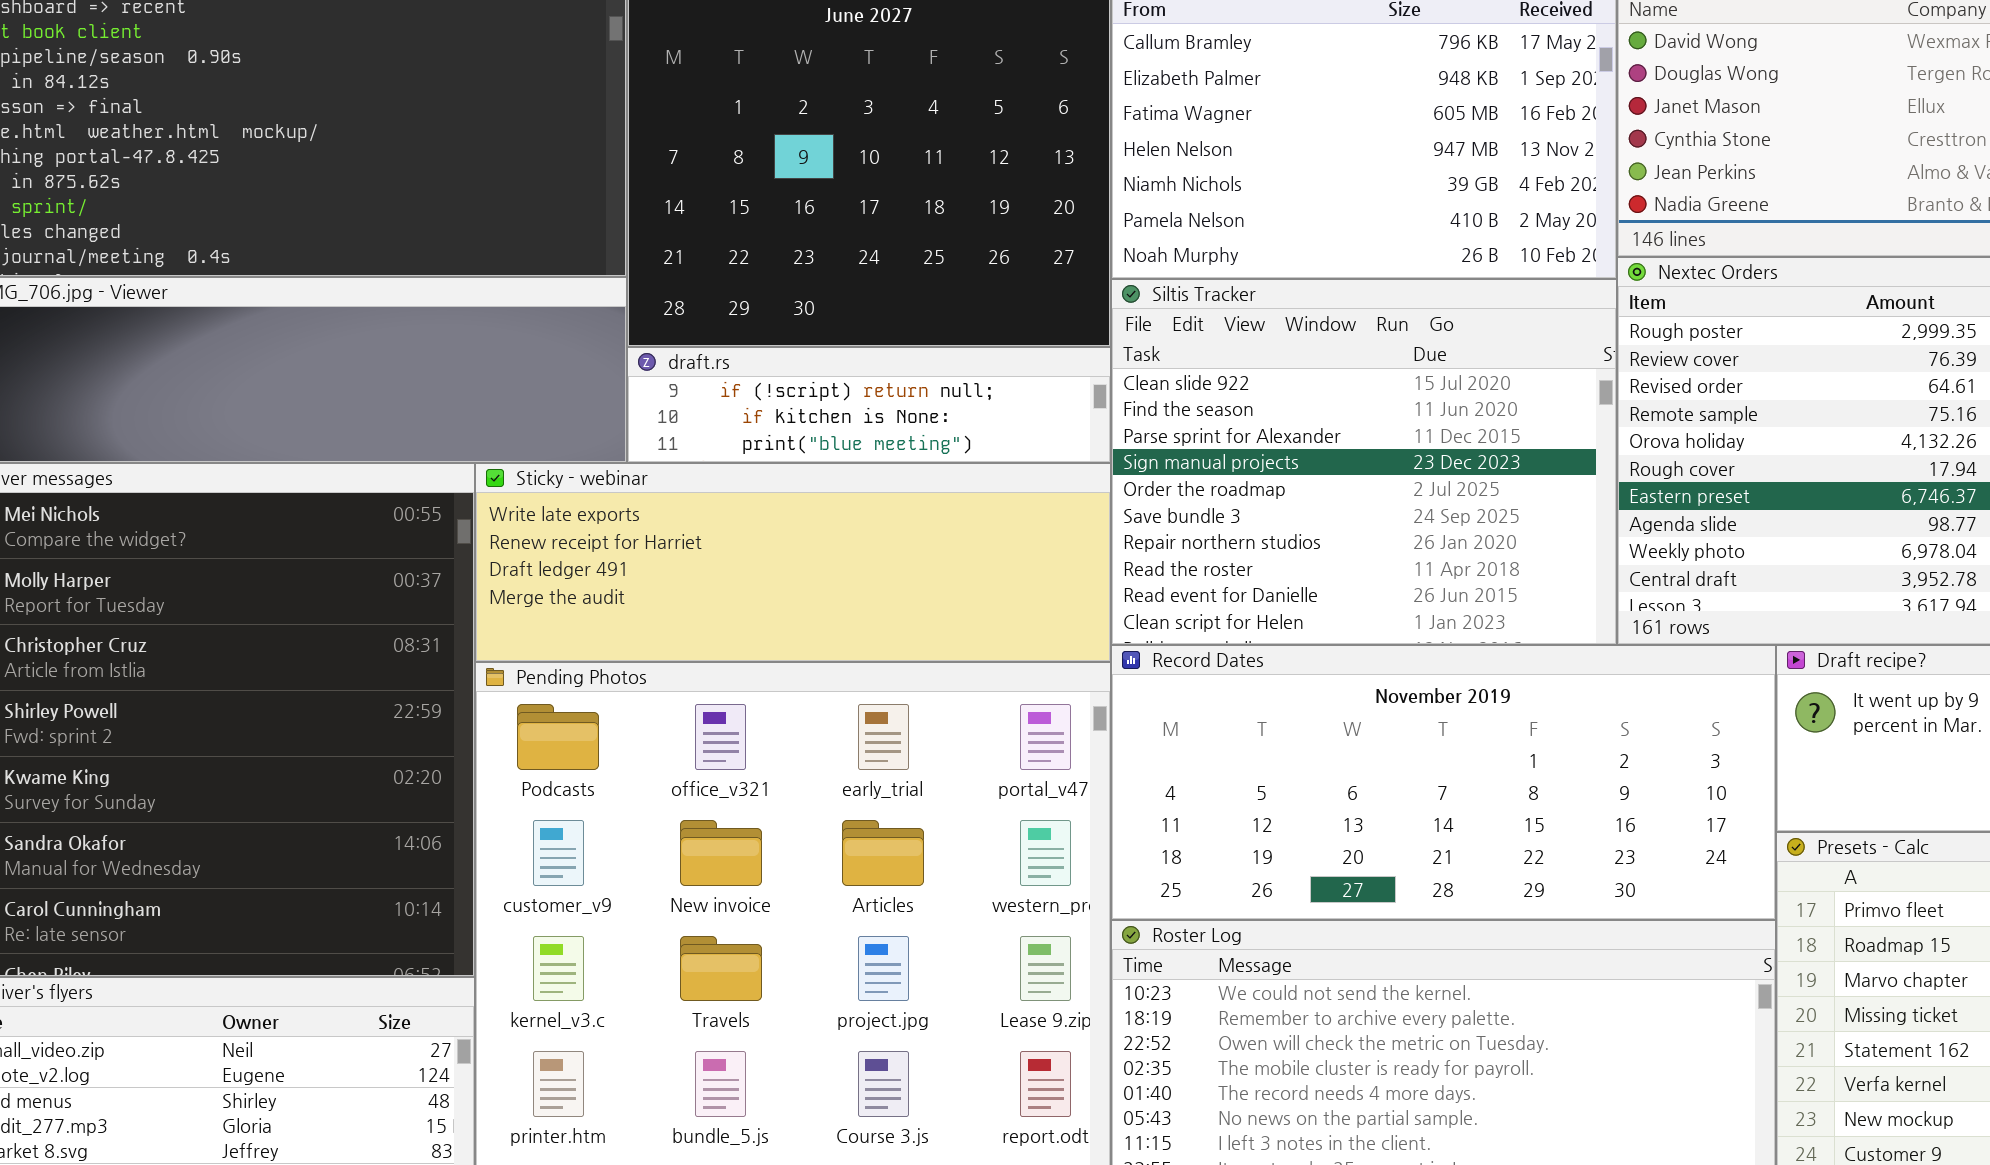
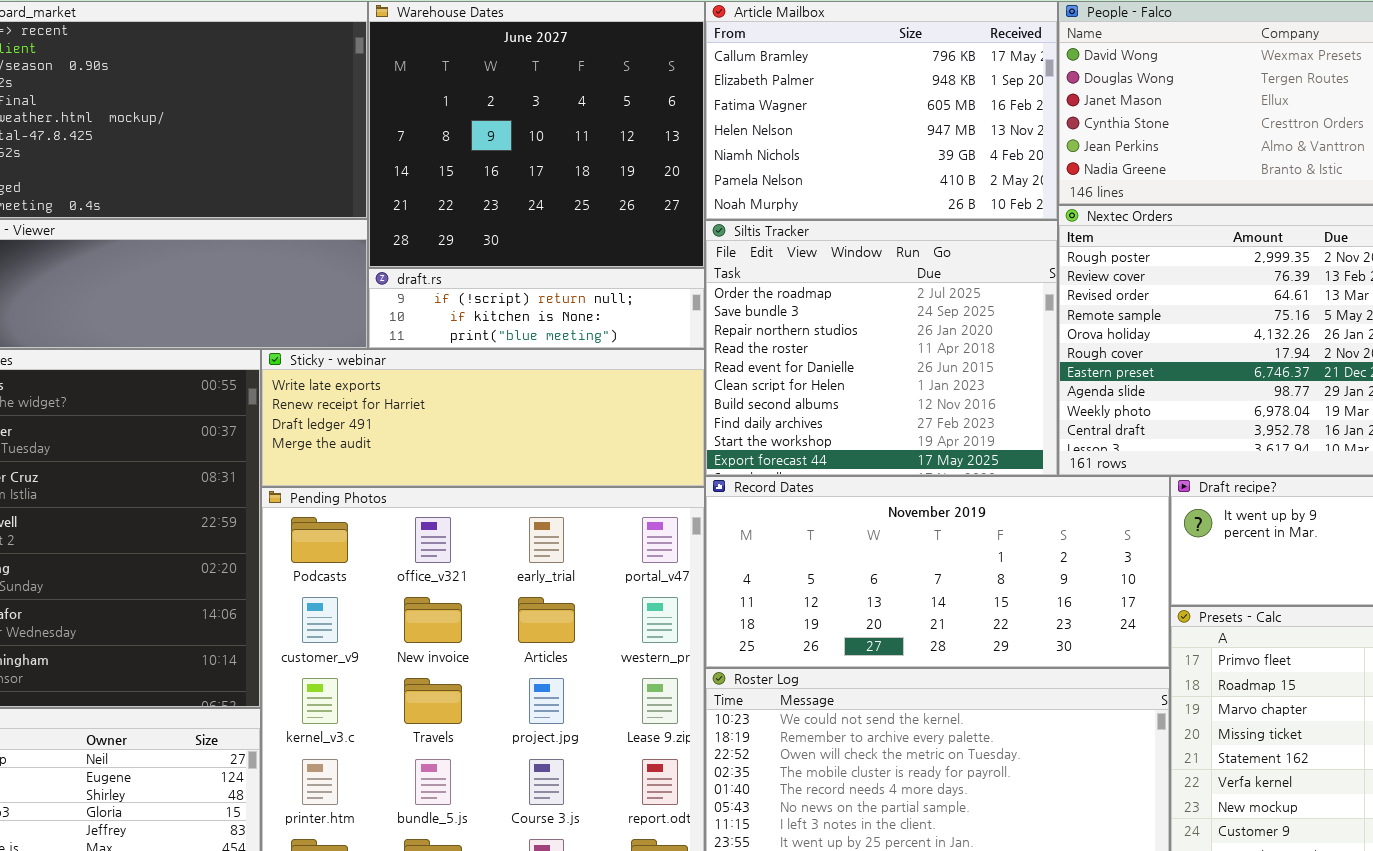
Siltis Tracker: [1111,279,1617,645] -> [705,220,1058,476], scrolled down 4 rows

